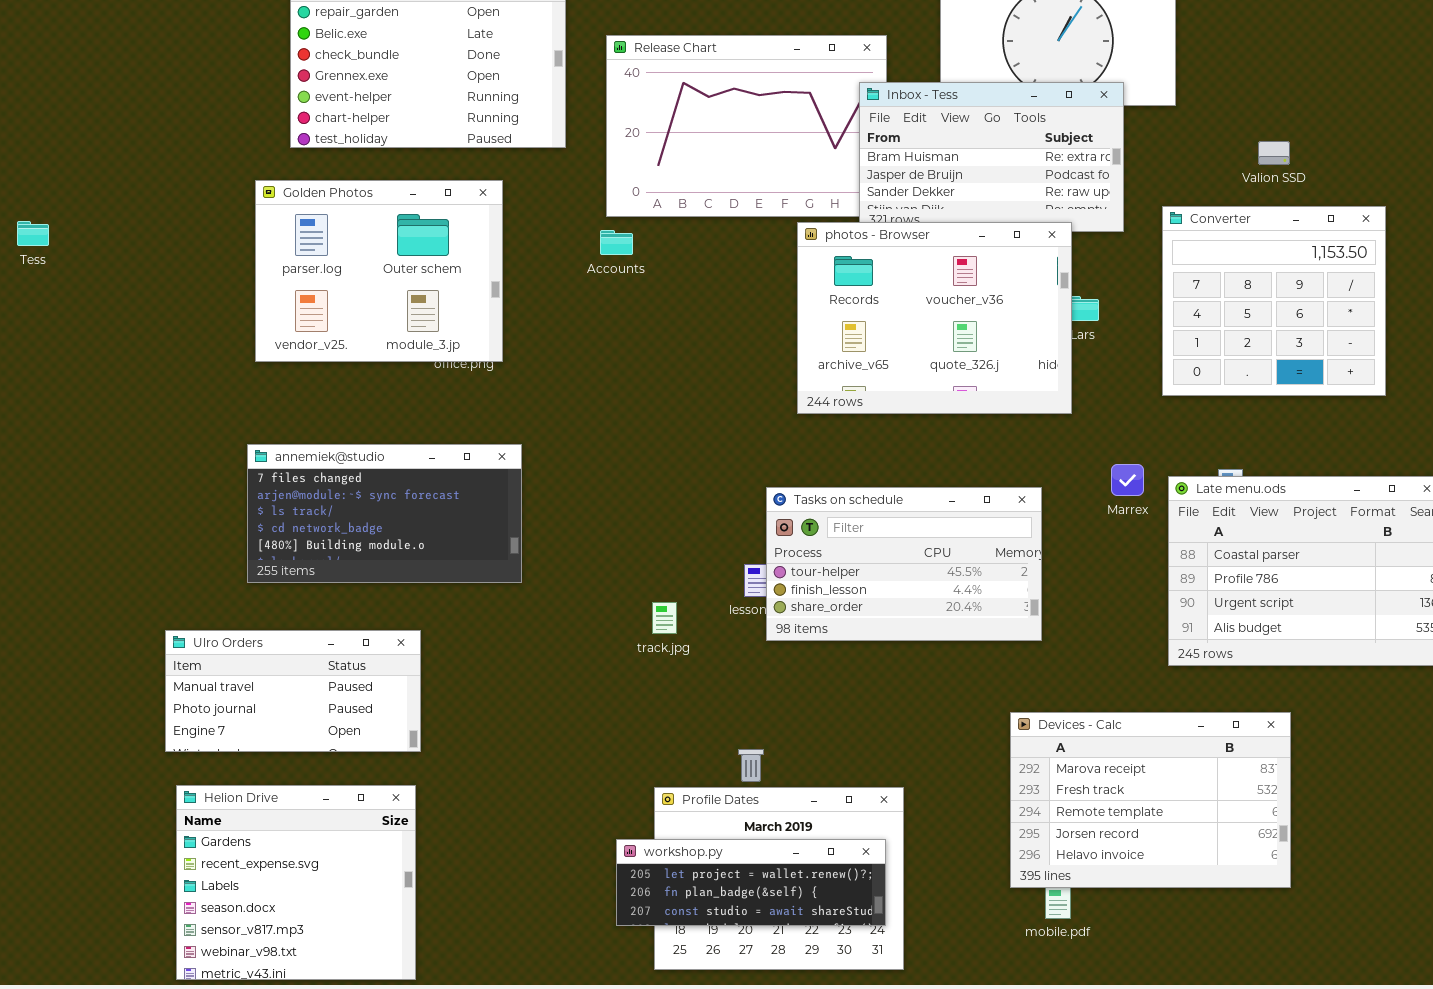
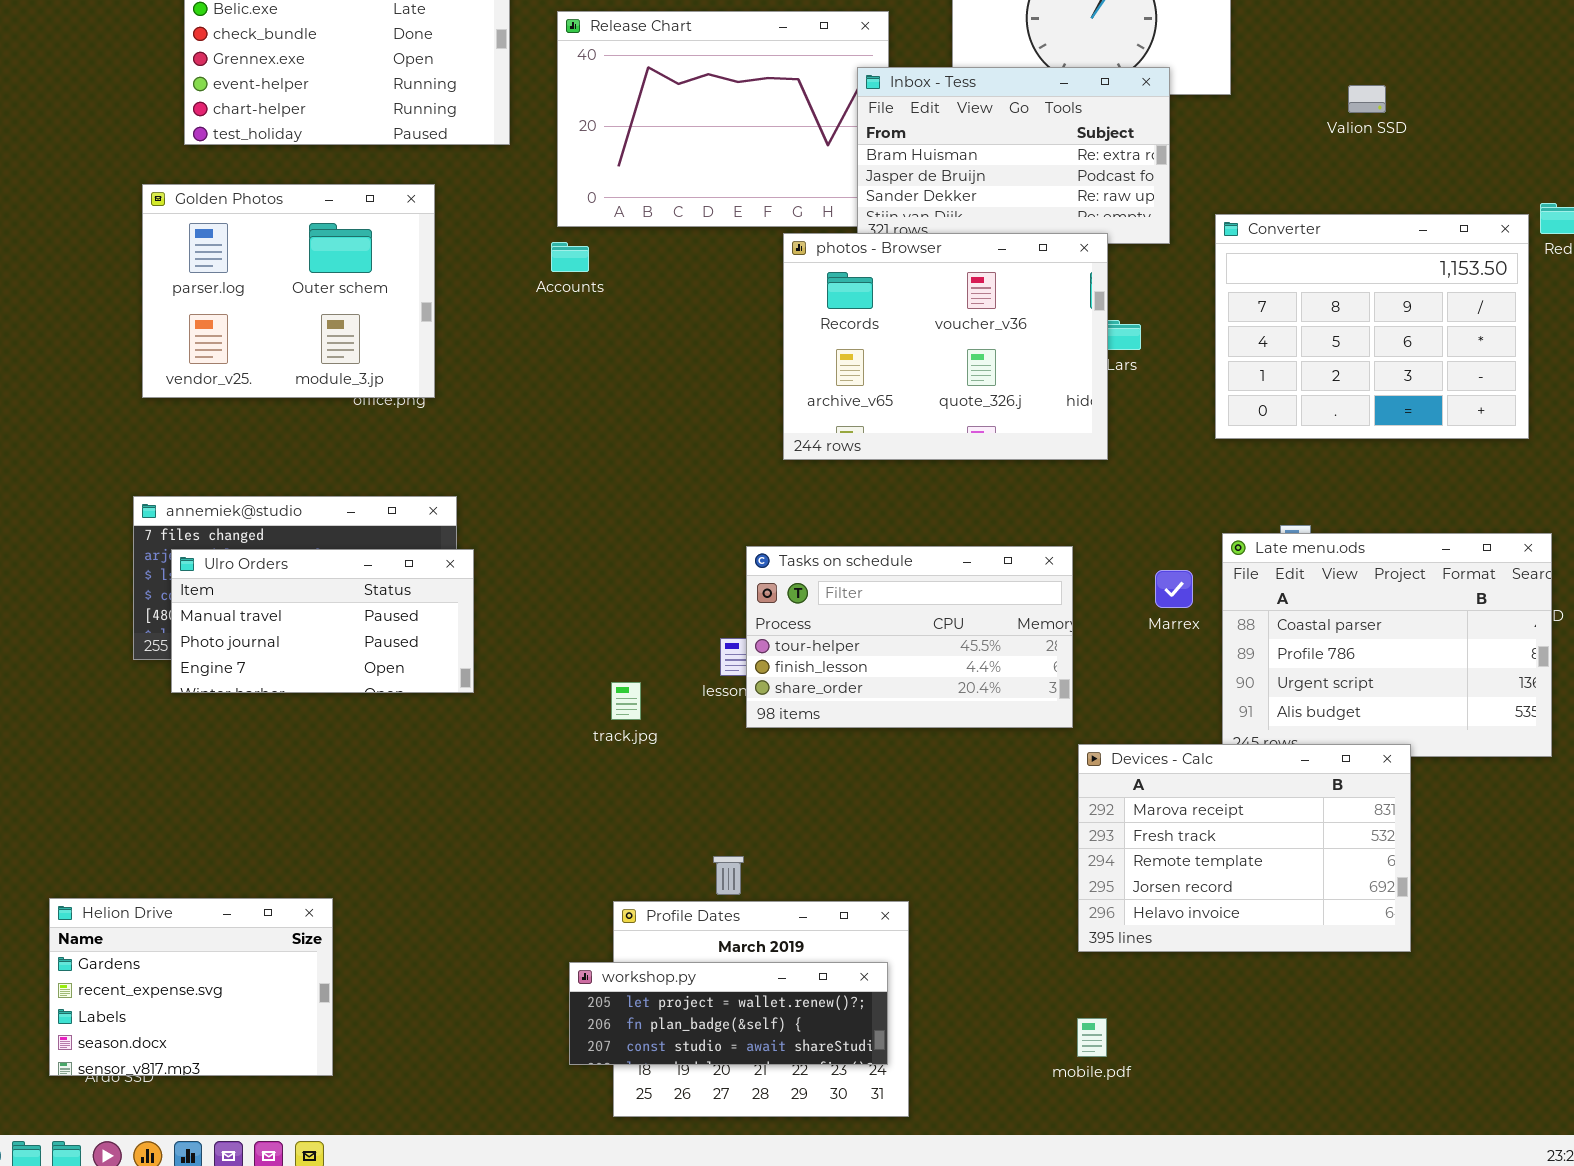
Valion SSD: [1258,141,1290,165] -> [1348,85,1386,113], moved
Converter: [1162,206,1386,396] -> [1215,214,1529,439], resized
Marrex: [1111,464,1144,496] -> [1155,570,1193,608], moved
Ulro Orders: [165,630,421,752] -> [171,549,474,693], moved
Devices - Calc: [1010,712,1291,888] -> [1078,744,1411,952], moved
Helion Drive: [176,785,416,980] -> [49,898,333,1076], resized

